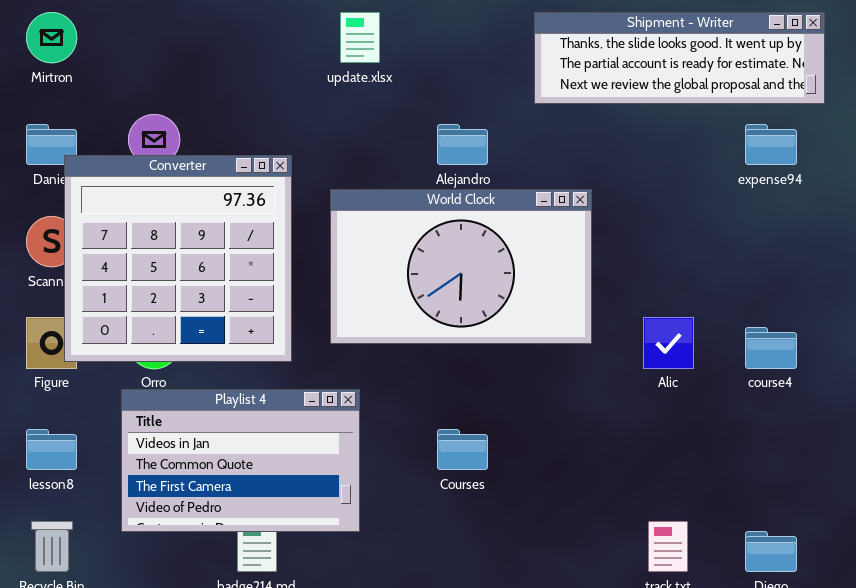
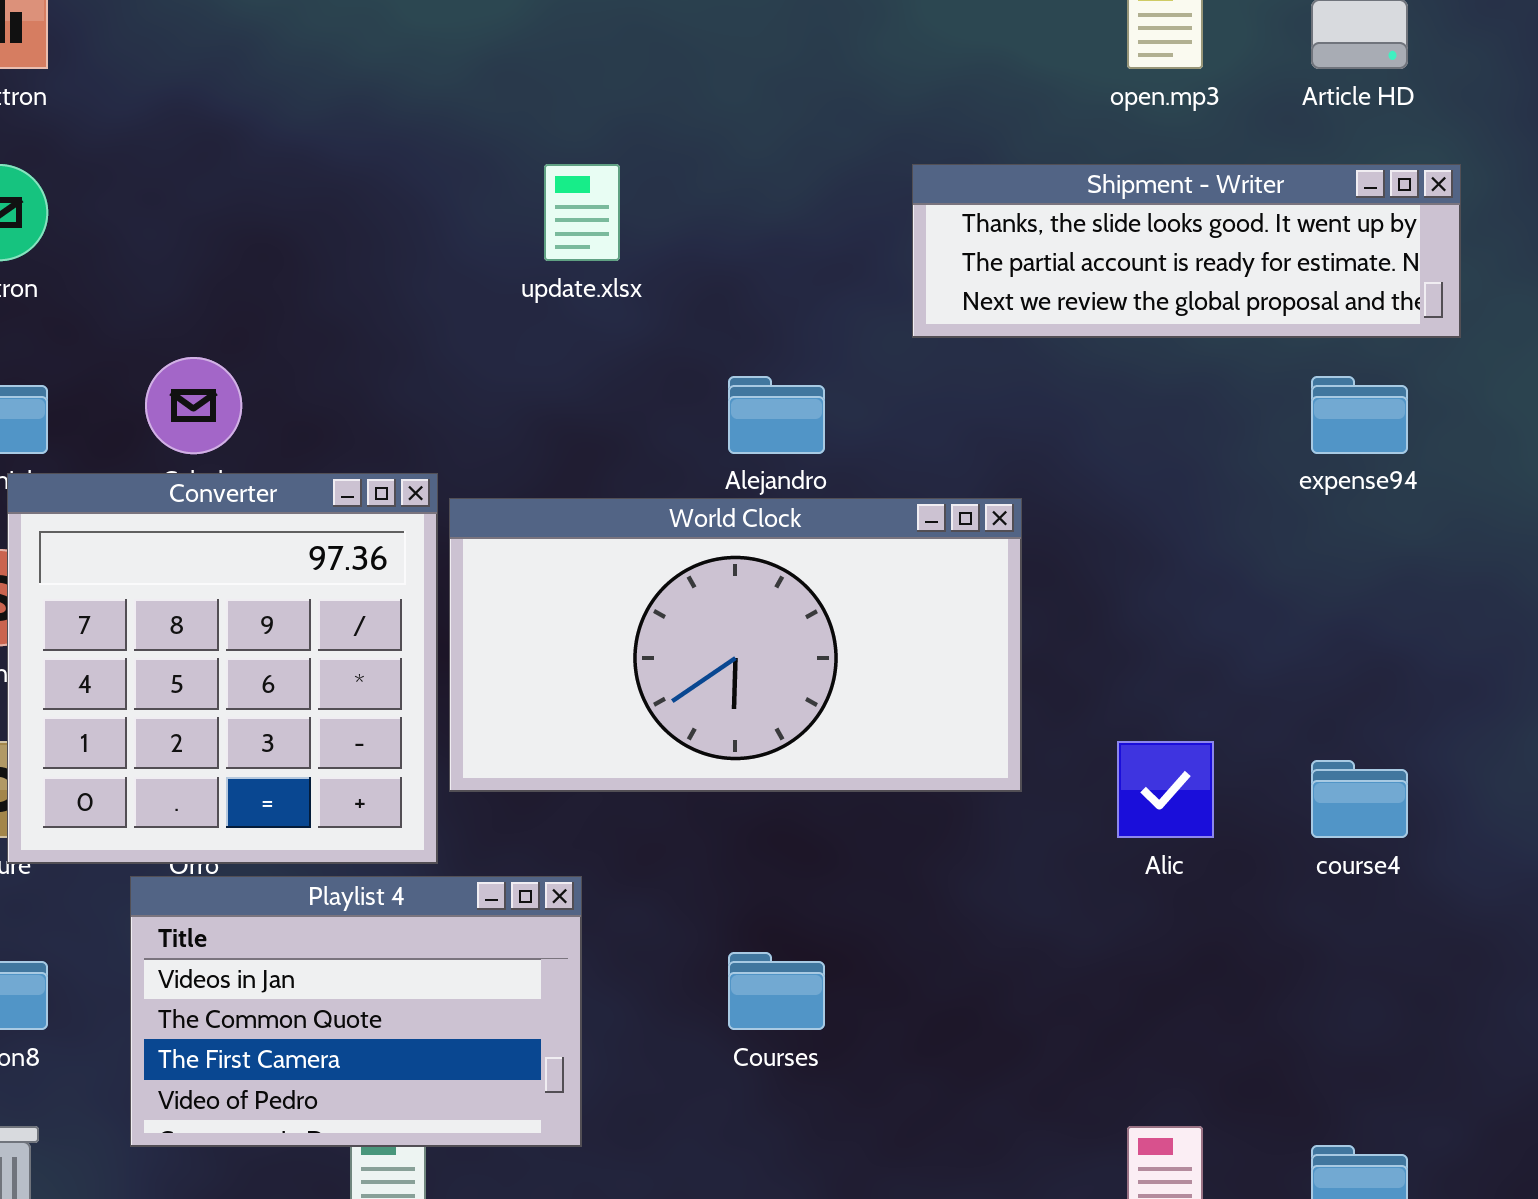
Converter: [64,155,292,362] -> [7,473,438,864], moved
World Clock: [330,189,592,344] -> [449,498,1022,792], resized

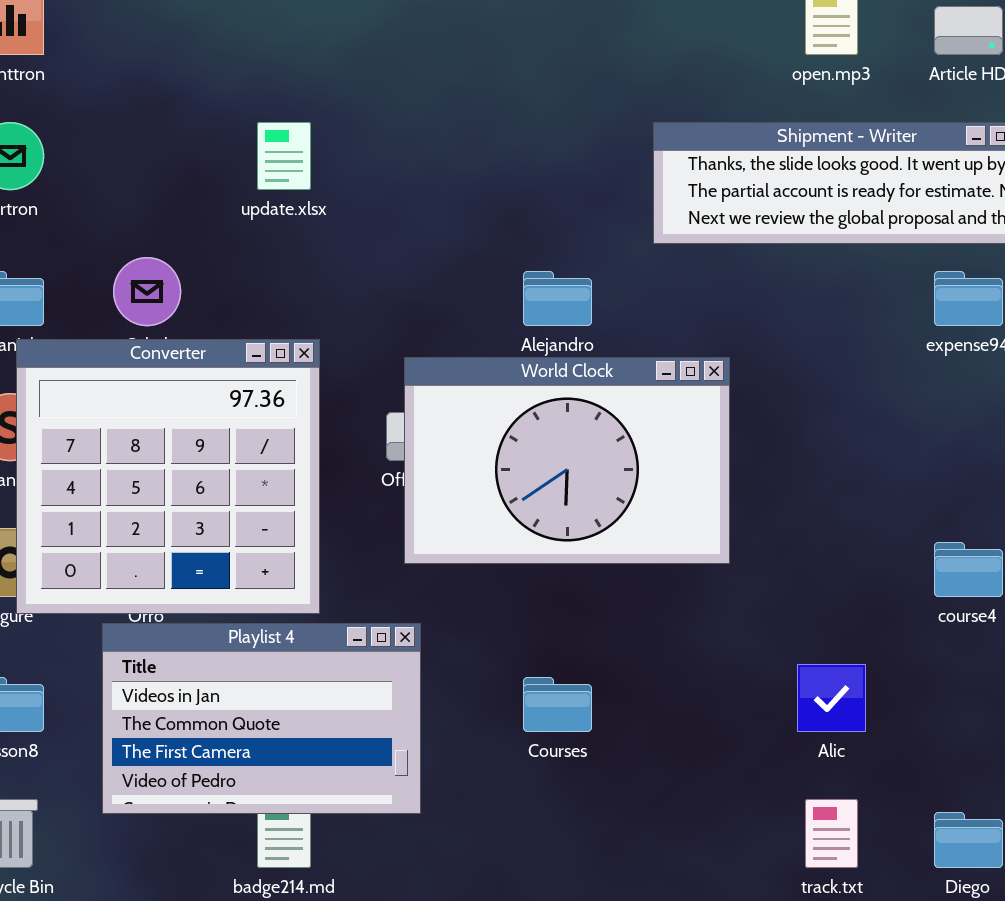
update.xlsx: [544,164,620,261] -> [257,122,311,190], moved
World Clock: [449,498,1022,792] -> [404,357,730,564], resized
Alic: [1117,741,1214,838] -> [797,664,866,732], moved

